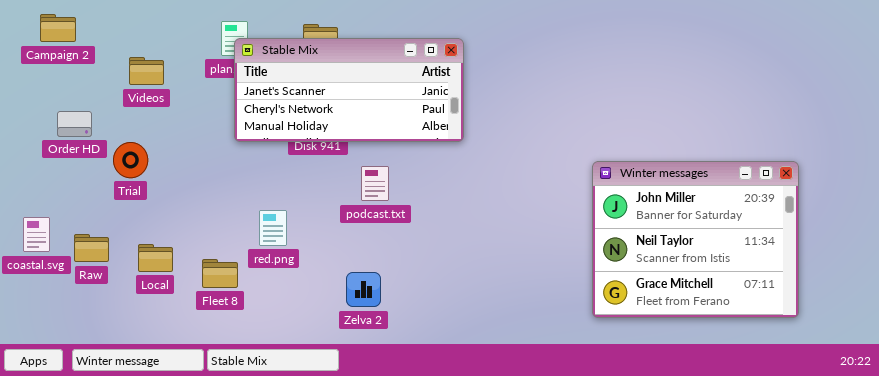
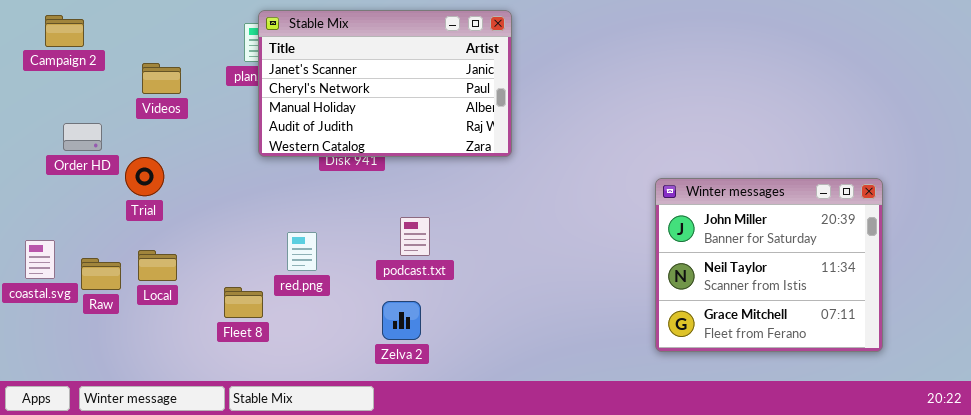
Stable Mix: [234,38,464,142] -> [258,10,512,157], resized
podcast.txt: [361,166,389,201] -> [400,217,430,256], moved
Local: [138,244,173,272] -> [138,250,177,281], moved

